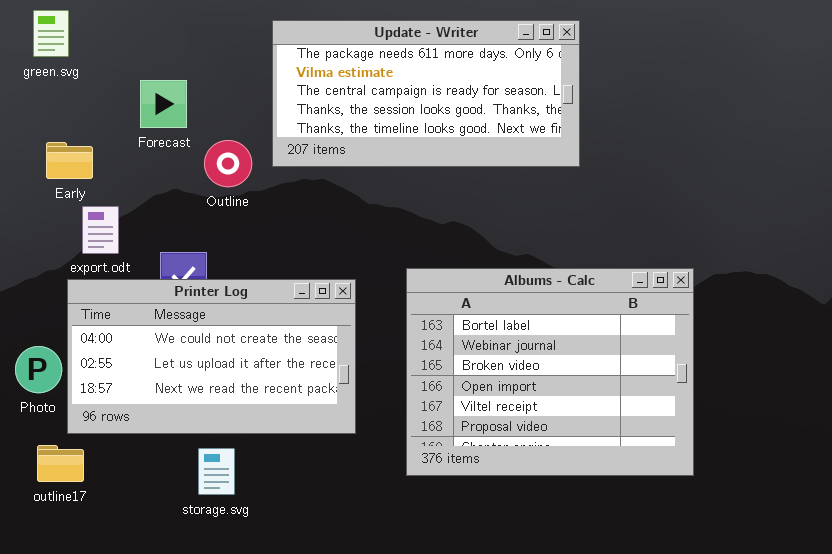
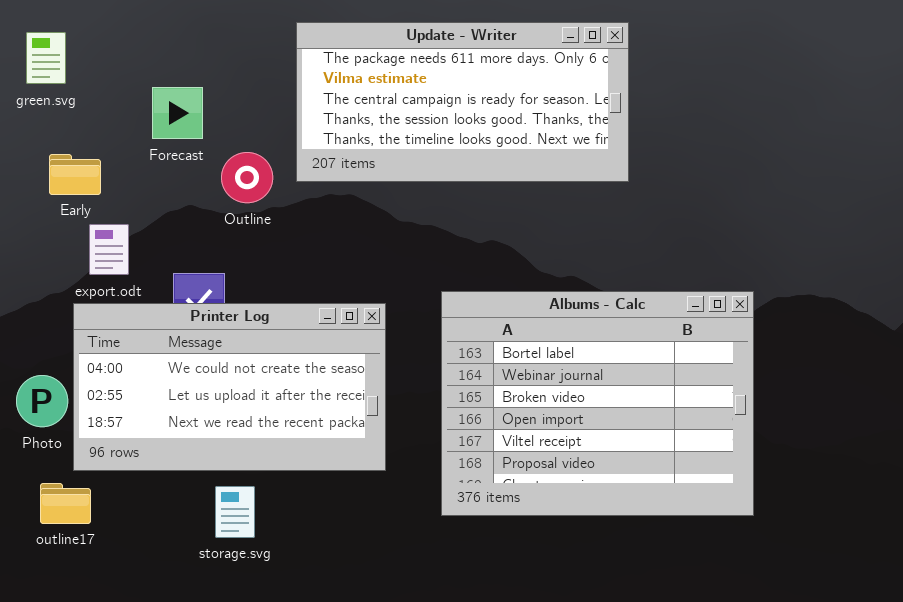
green.svg: [33,10,69,57] -> [26,32,66,84], moved

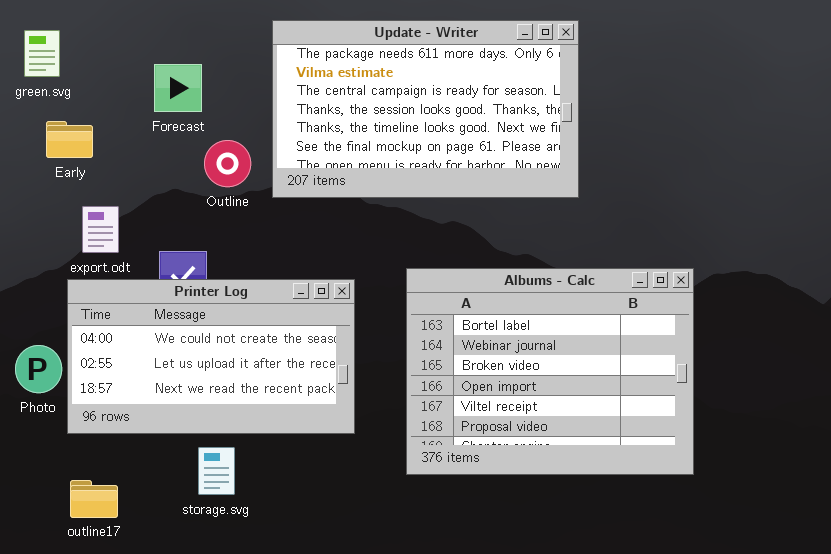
Update - Writer: [296,22,629,182] -> [272,20,579,198], resized
Forecast: [152,87,203,139] -> [154,64,202,112], moved
Early: [49,154,101,195] -> [46,121,93,158], moved
outline17: [40,483,91,524] -> [70,480,118,518], moved

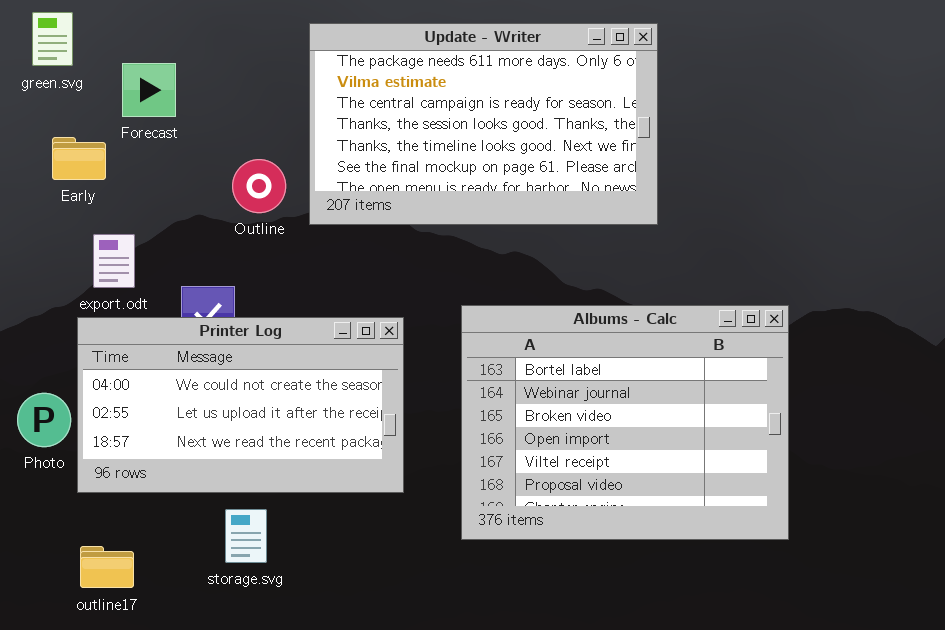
green.svg: [24,30,60,77] -> [32,12,73,66], moved
Forecast: [154,64,202,112] -> [122,63,176,117], moved

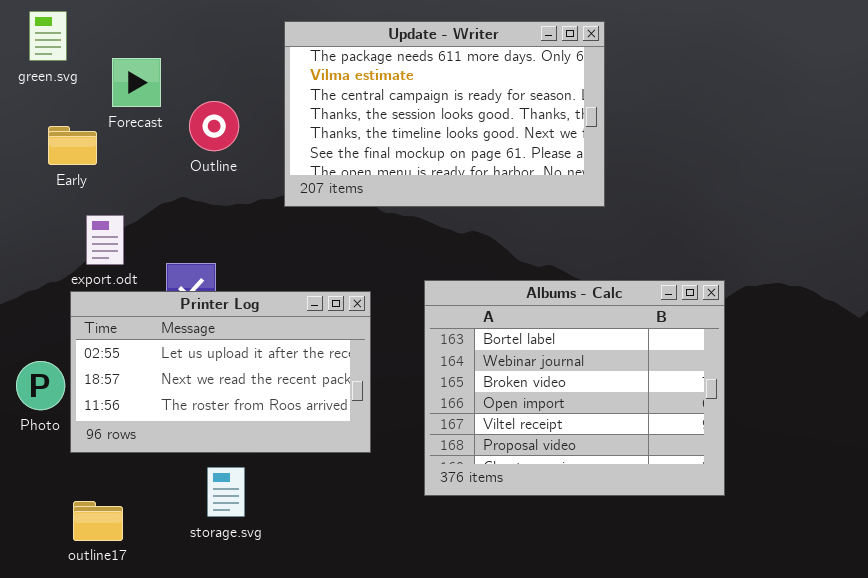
Outline: [232,159,286,213] -> [189,101,239,151], moved
Printer Log: [77,317,404,493] -> [70,291,371,453], scrolled down 1 row

